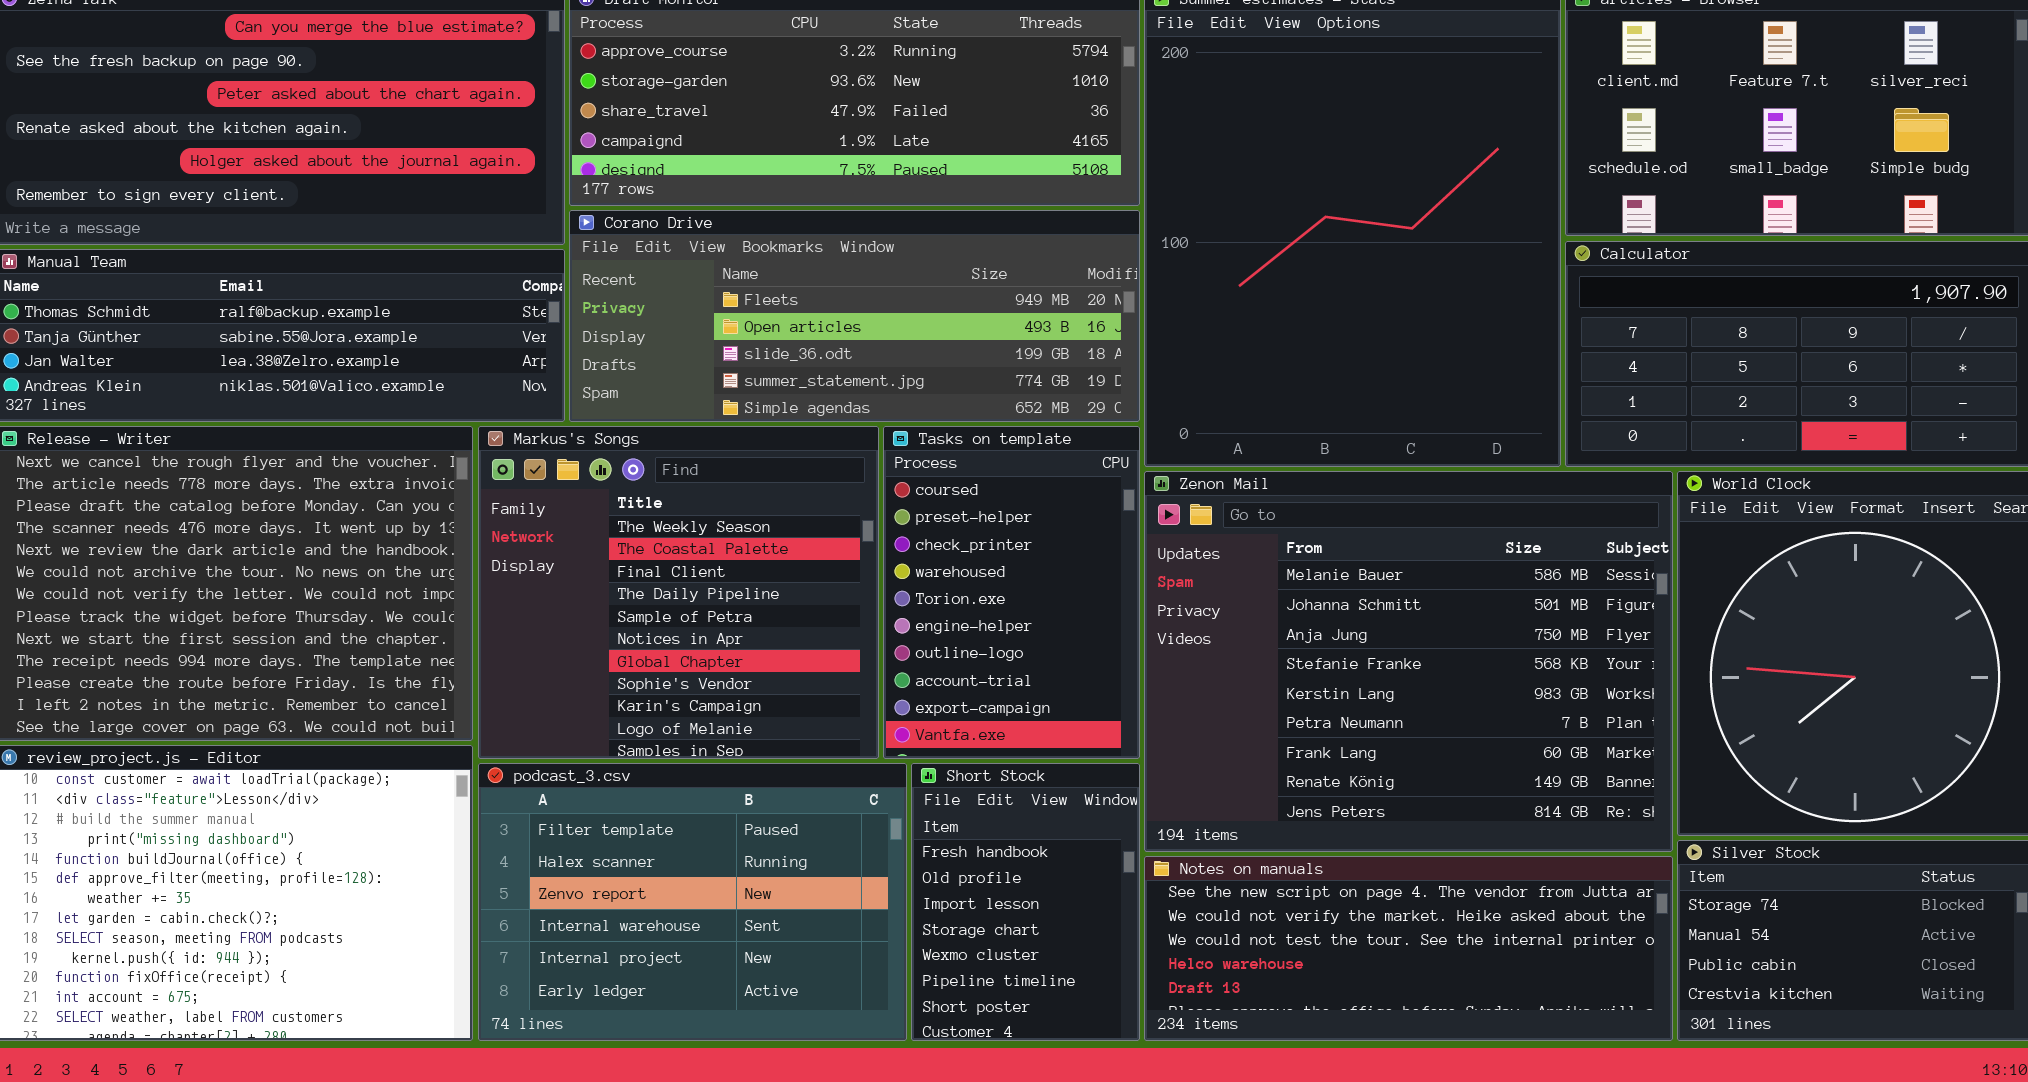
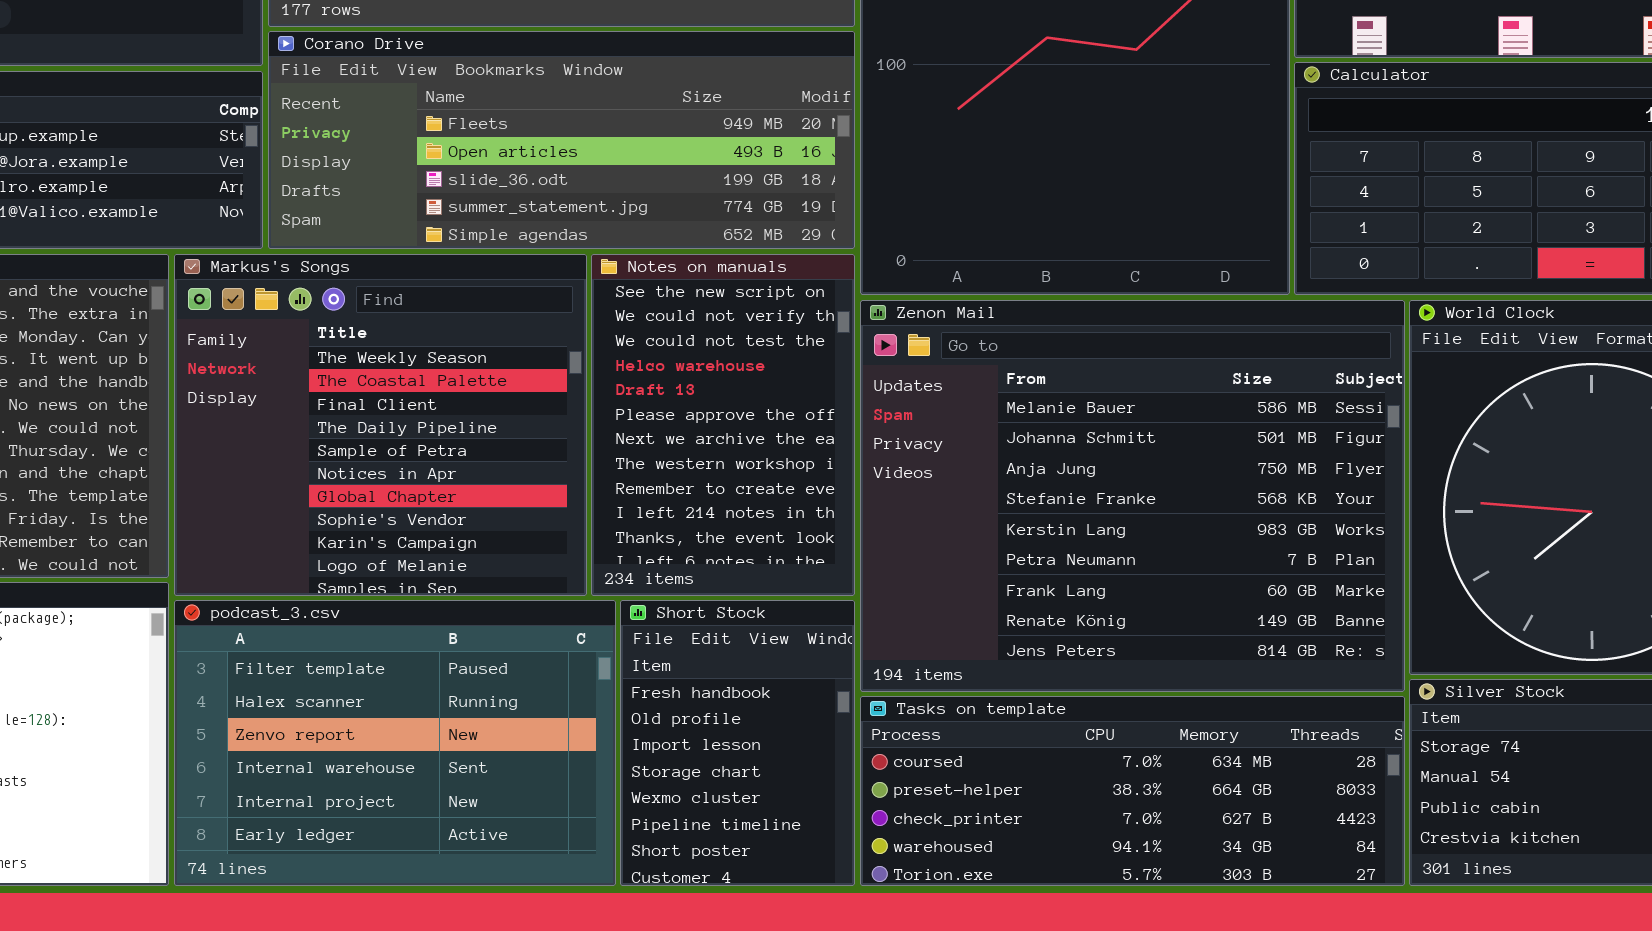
Tasks on template: [883,426,1140,759] -> [860,696,1405,886], moved, resized
Notes on manuals: [1144,856,1673,1041] -> [591,254,855,596], moved, resized

